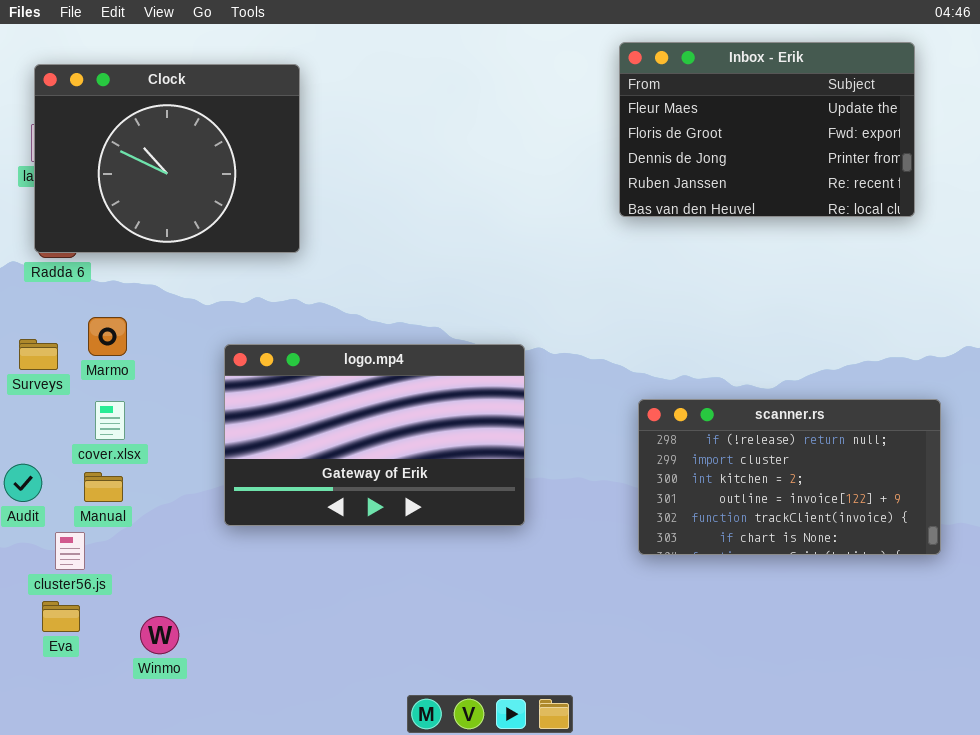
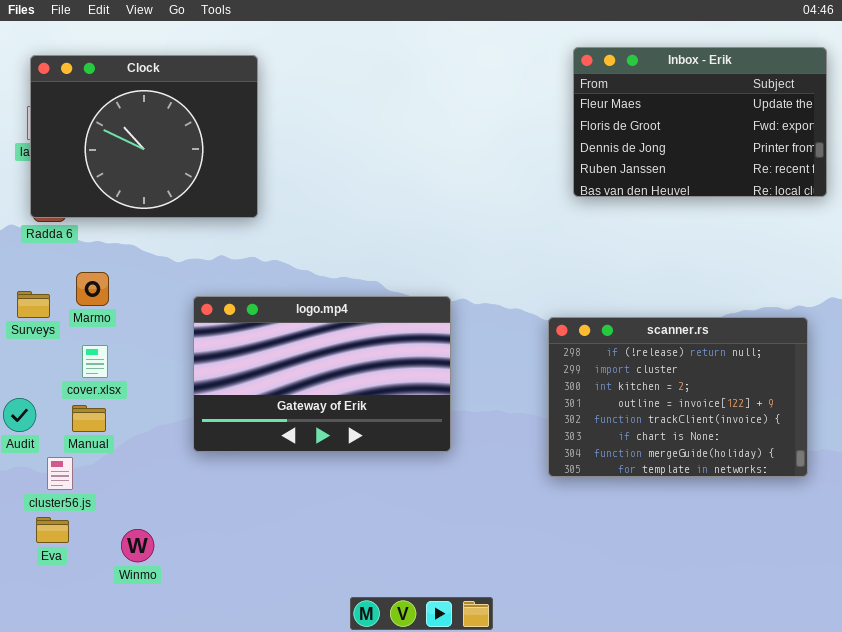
Inbox - Erik: [619,42,915,217] -> [573,47,827,197], moved
scanner.rs: [638,399,941,555] -> [548,317,808,477], resized

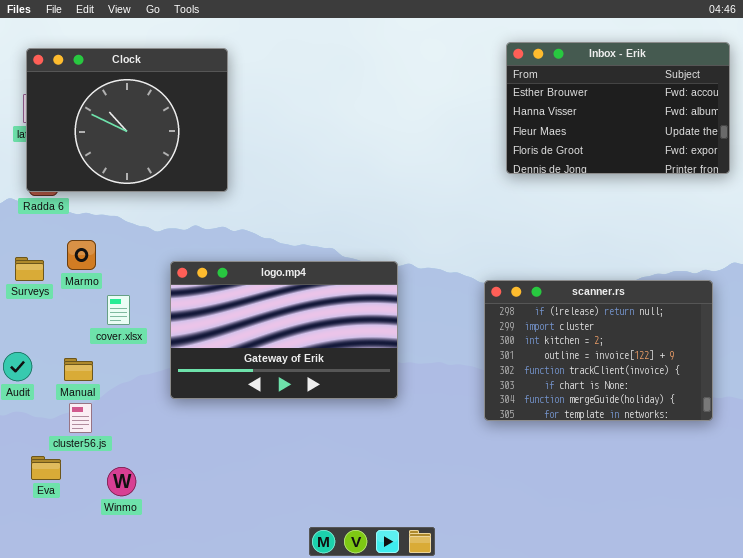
Inbox - Erik: [573,47,827,197] -> [506,42,730,174], scrolled up 2 rows
cover.xlsx: [82,345,108,378] -> [107,295,130,325], moved
cluster56.js: [47,457,73,490] -> [69,403,92,433], moved

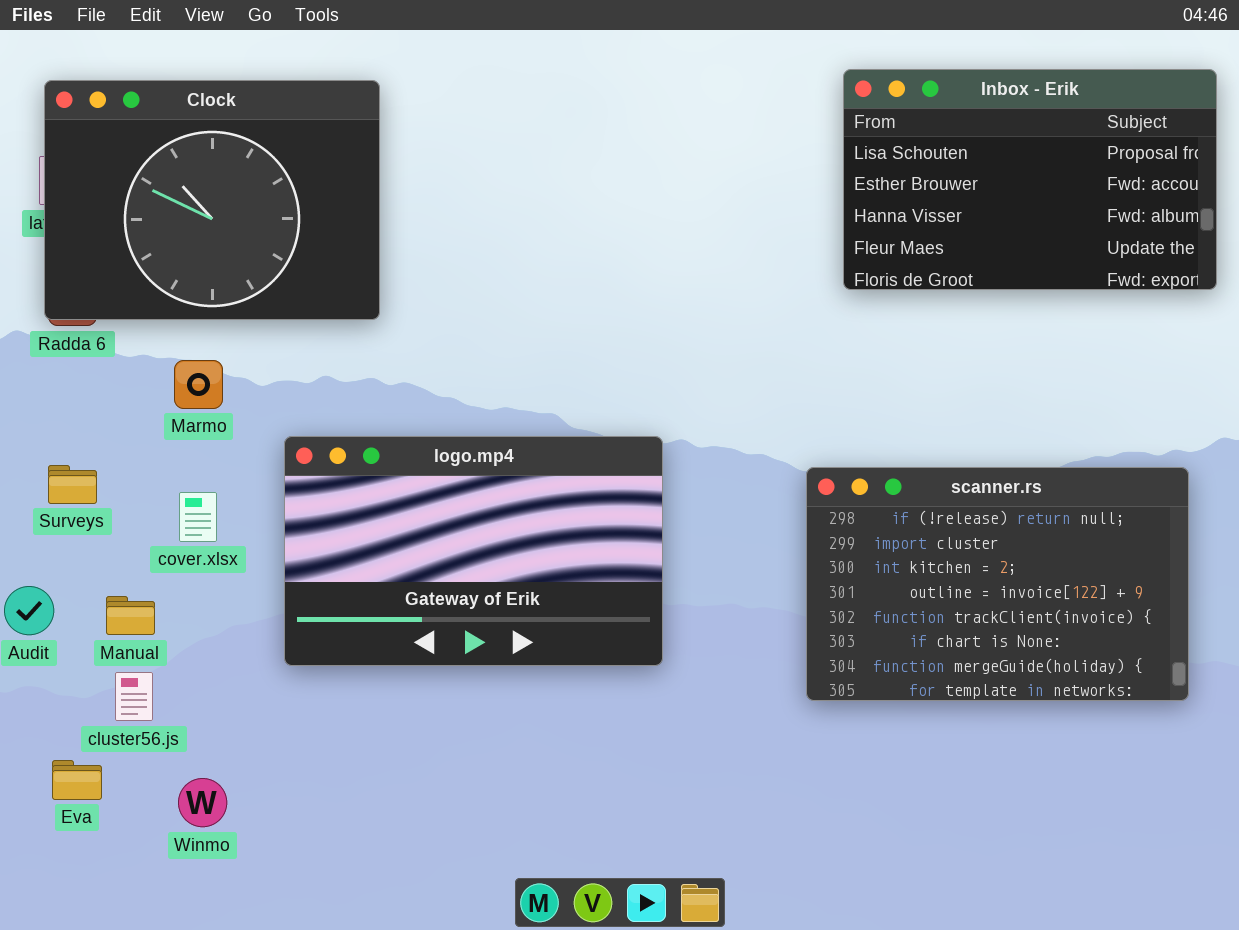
Inbox - Erik: [506,42,730,174] -> [843,69,1217,290], scrolled up 1 row
Marmo: [67,240,96,270] -> [174,360,223,409], moved
Surveys: [15,257,44,281] -> [48,465,97,504], moved

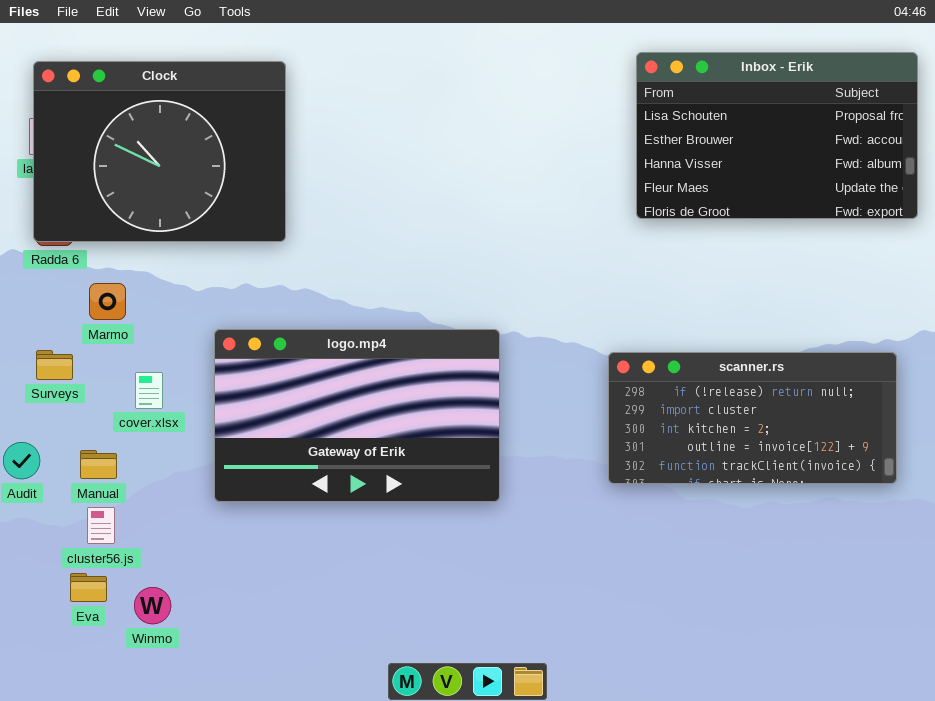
Marmo: [174,360,223,409] -> [89,283,126,320], moved
scanner.rs: [806,467,1189,701] -> [608,352,897,484], resized
Eva: [52,760,102,800] -> [70,573,107,602], moved

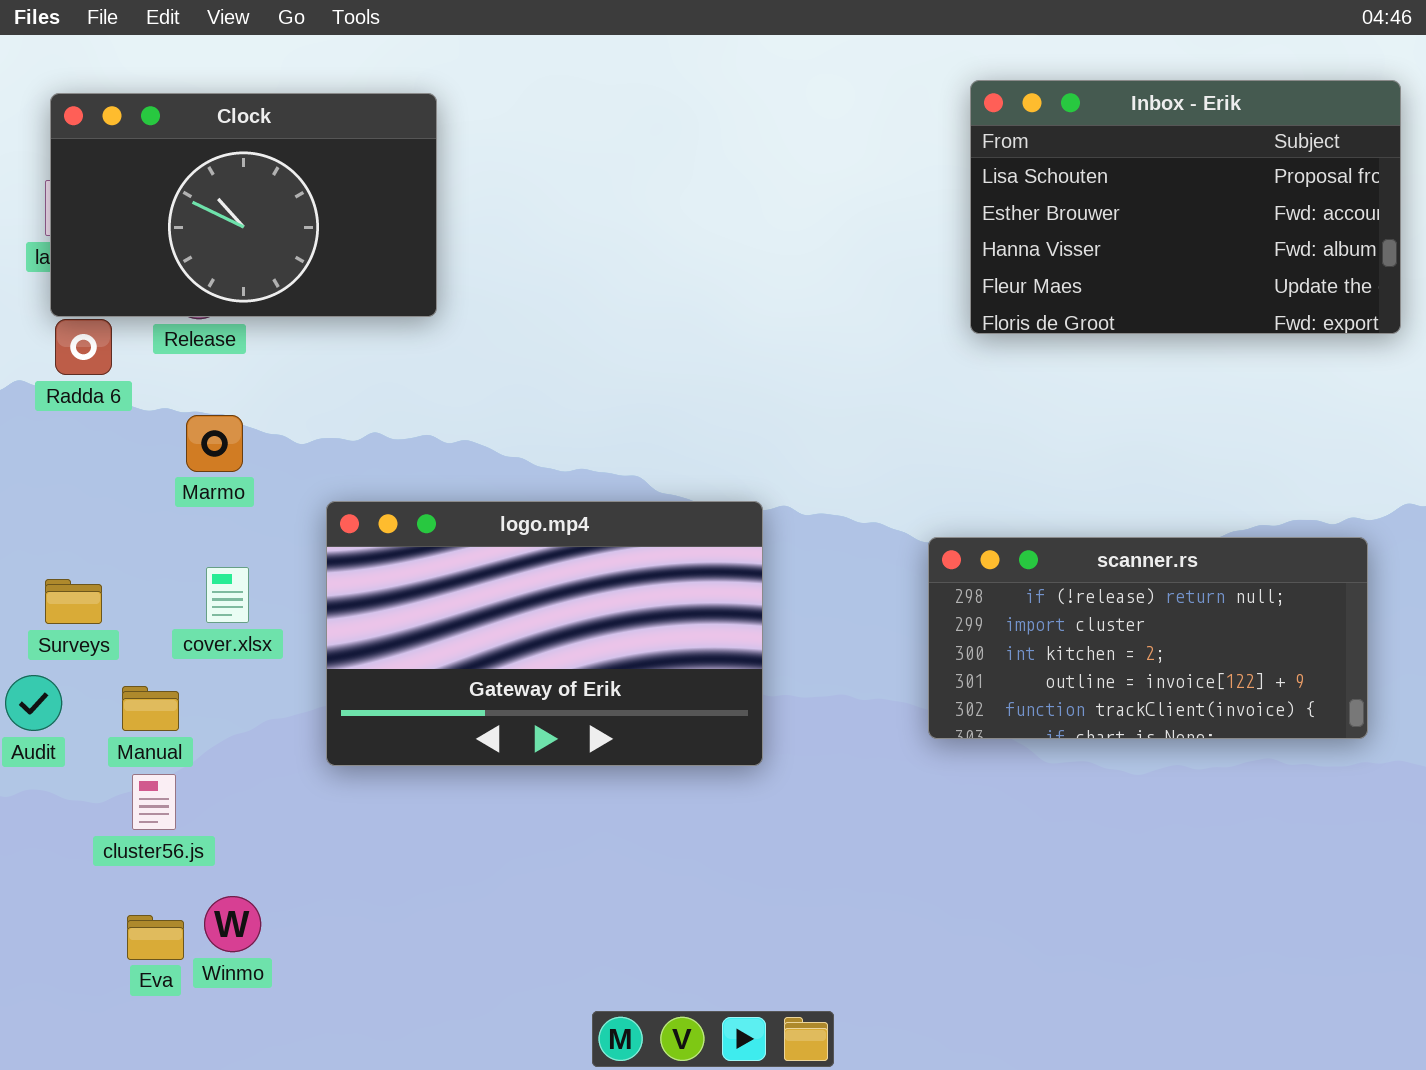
Clock: [33,61,286,242] -> [50,93,437,317], resized
Marmo: [89,283,126,320] -> [186,415,243,472], moved
Surveys: [36,350,73,380] -> [45,579,102,624], moved
Eva: [70,573,107,602] -> [127,915,184,960], moved

